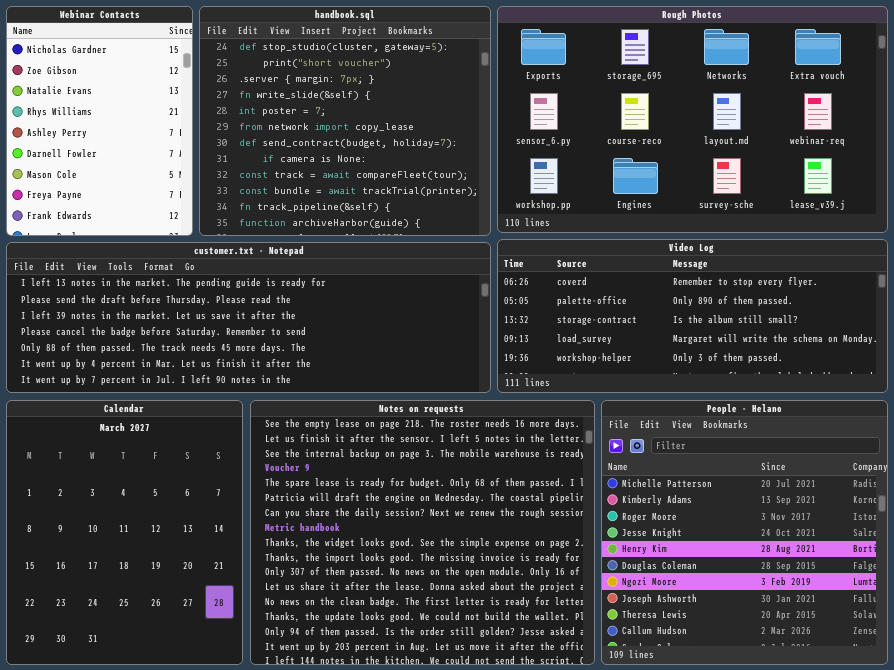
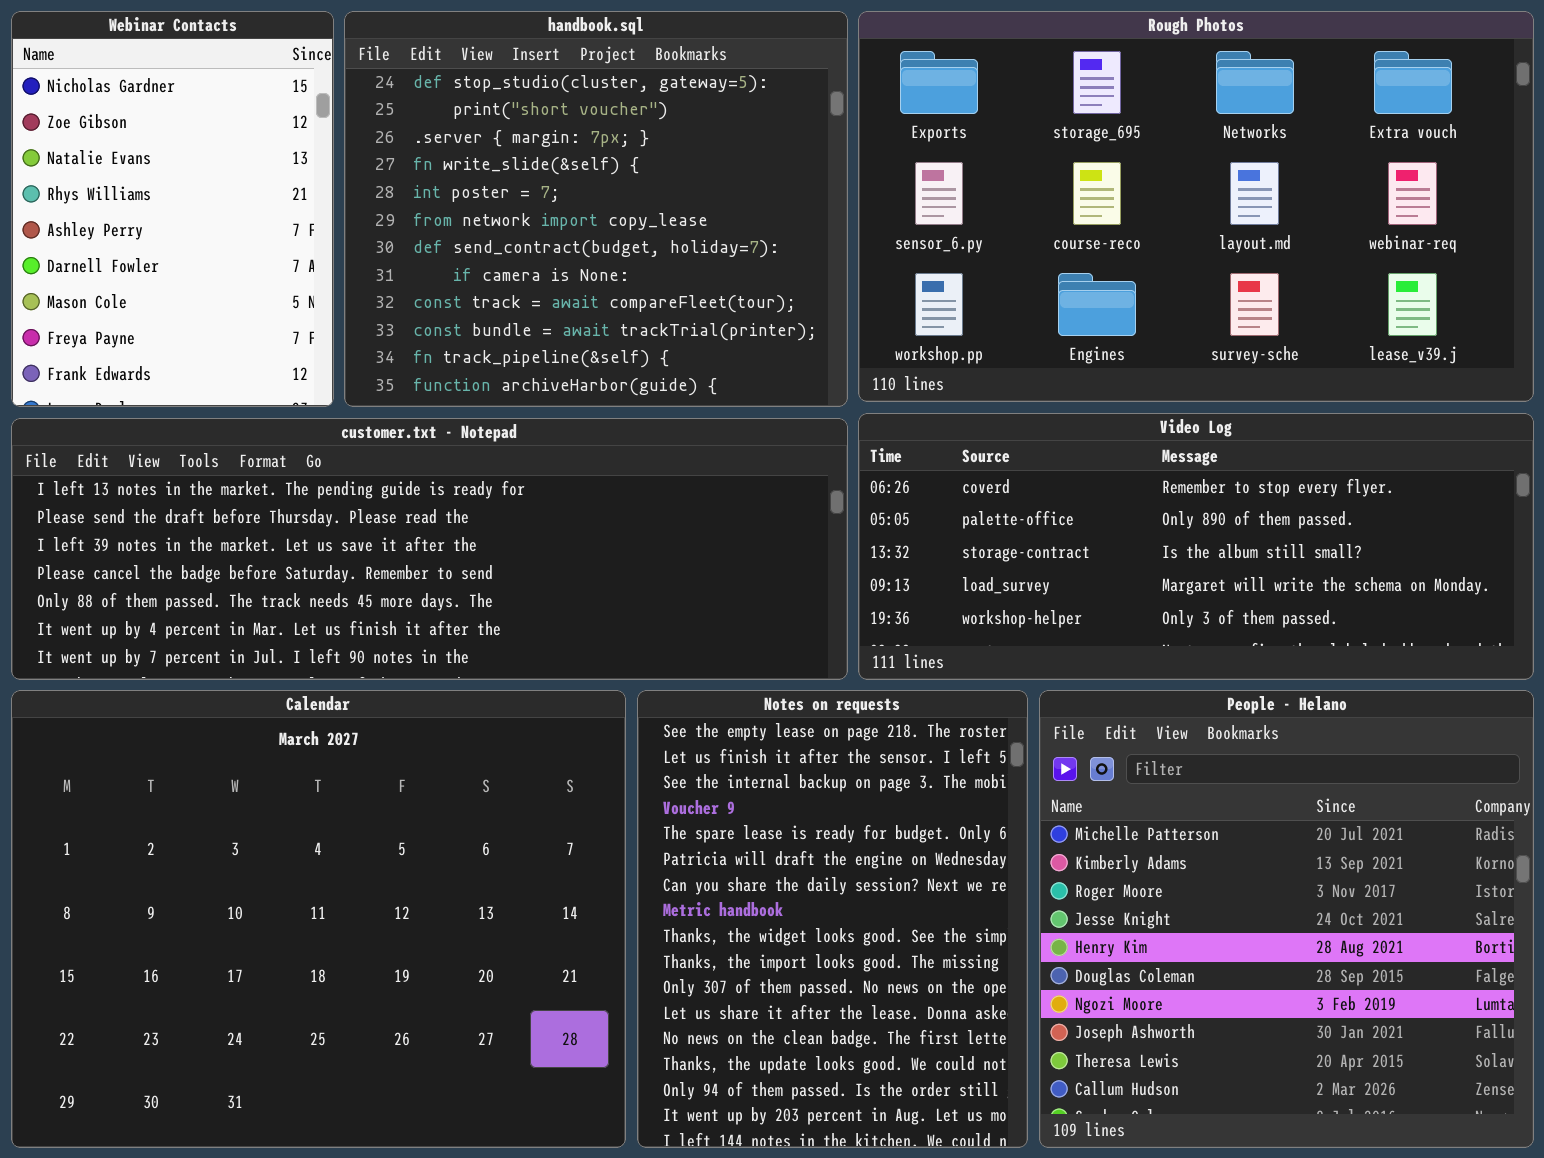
Calendar: [6,400,243,665] -> [11,690,626,1148], resized
Notes on requests: [250,400,595,665] -> [637,690,1028,1148], resized

